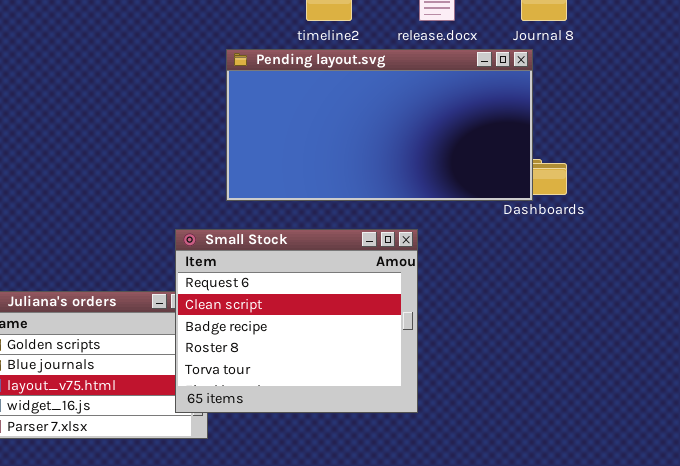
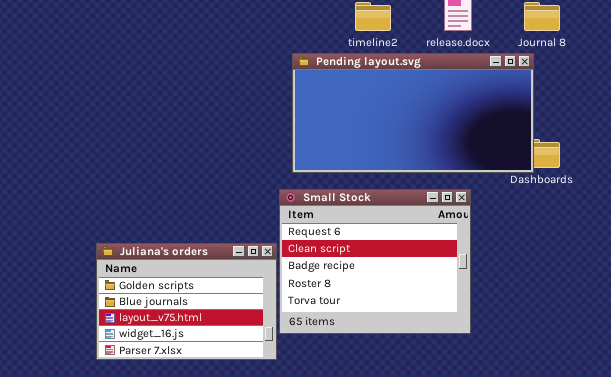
Small Stock: [175,229,418,413] -> [279,189,471,334], moved

